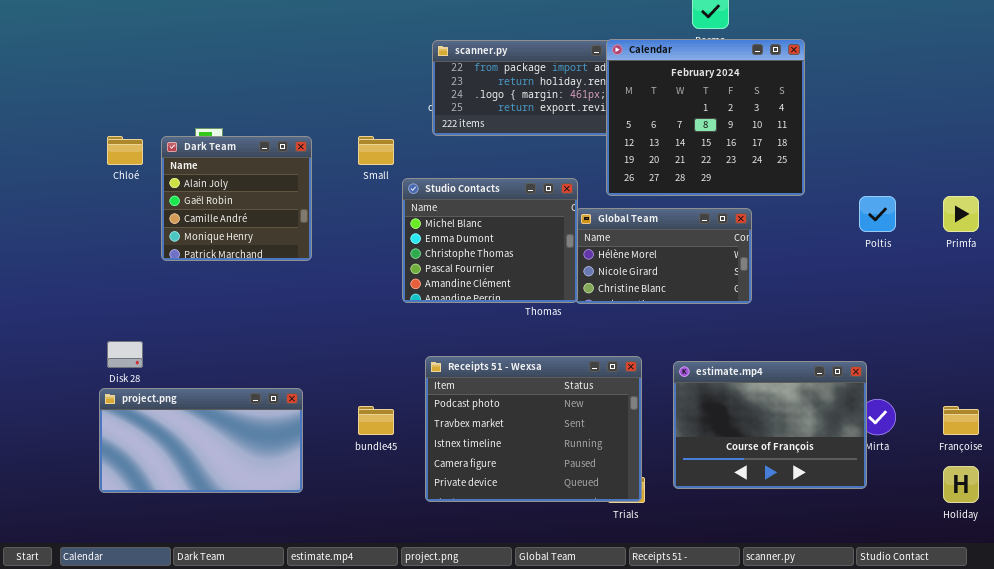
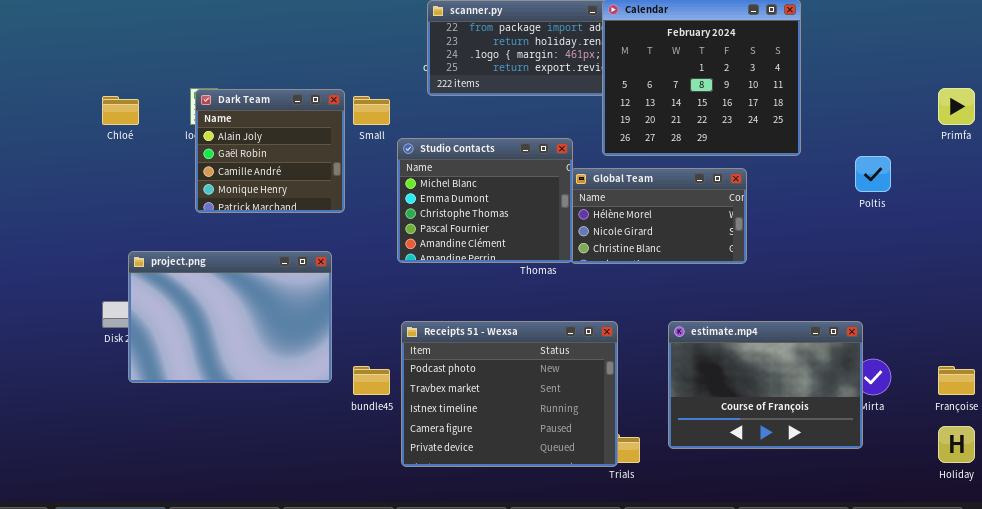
Dark Team: [161,136,312,261] -> [195,89,345,213], moved
Primfa: [943,196,979,232] -> [938,88,975,125], moved
Receipts 51 - Wexsa: [425,356,642,502] -> [401,321,618,467], moved
project.png: [99,388,303,493] -> [128,251,332,383], moved, resized

